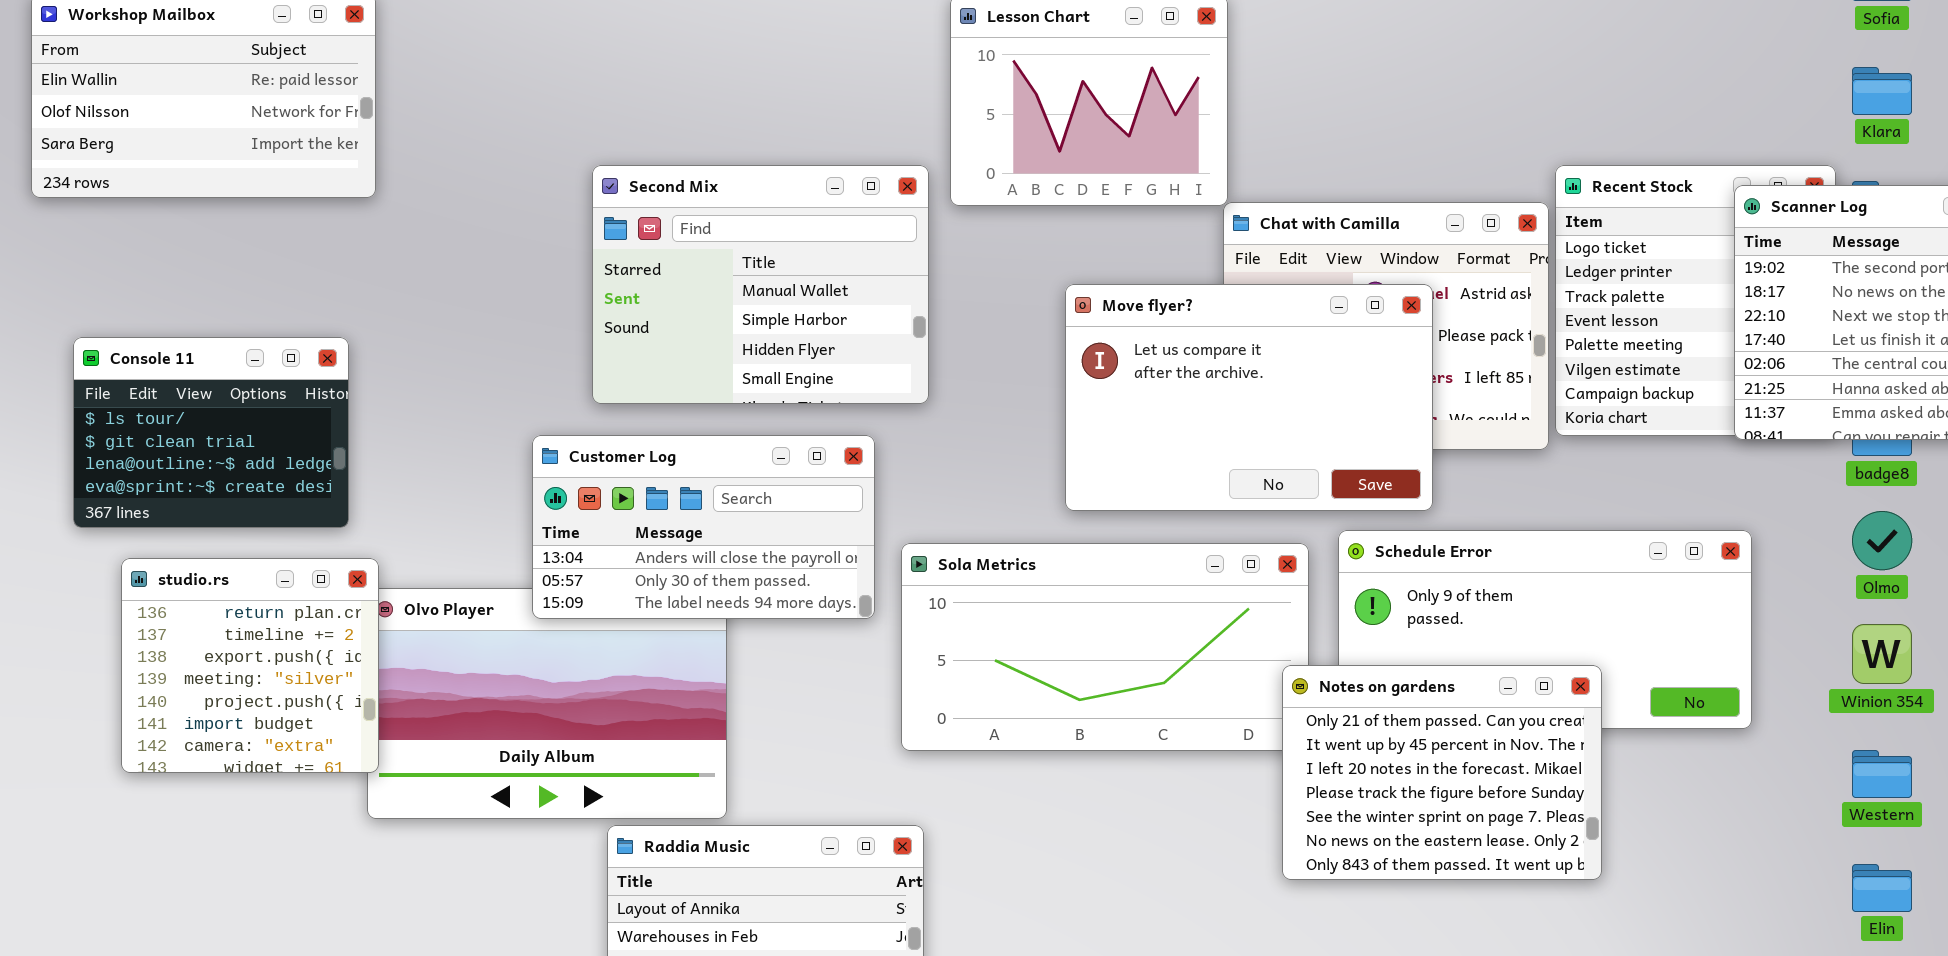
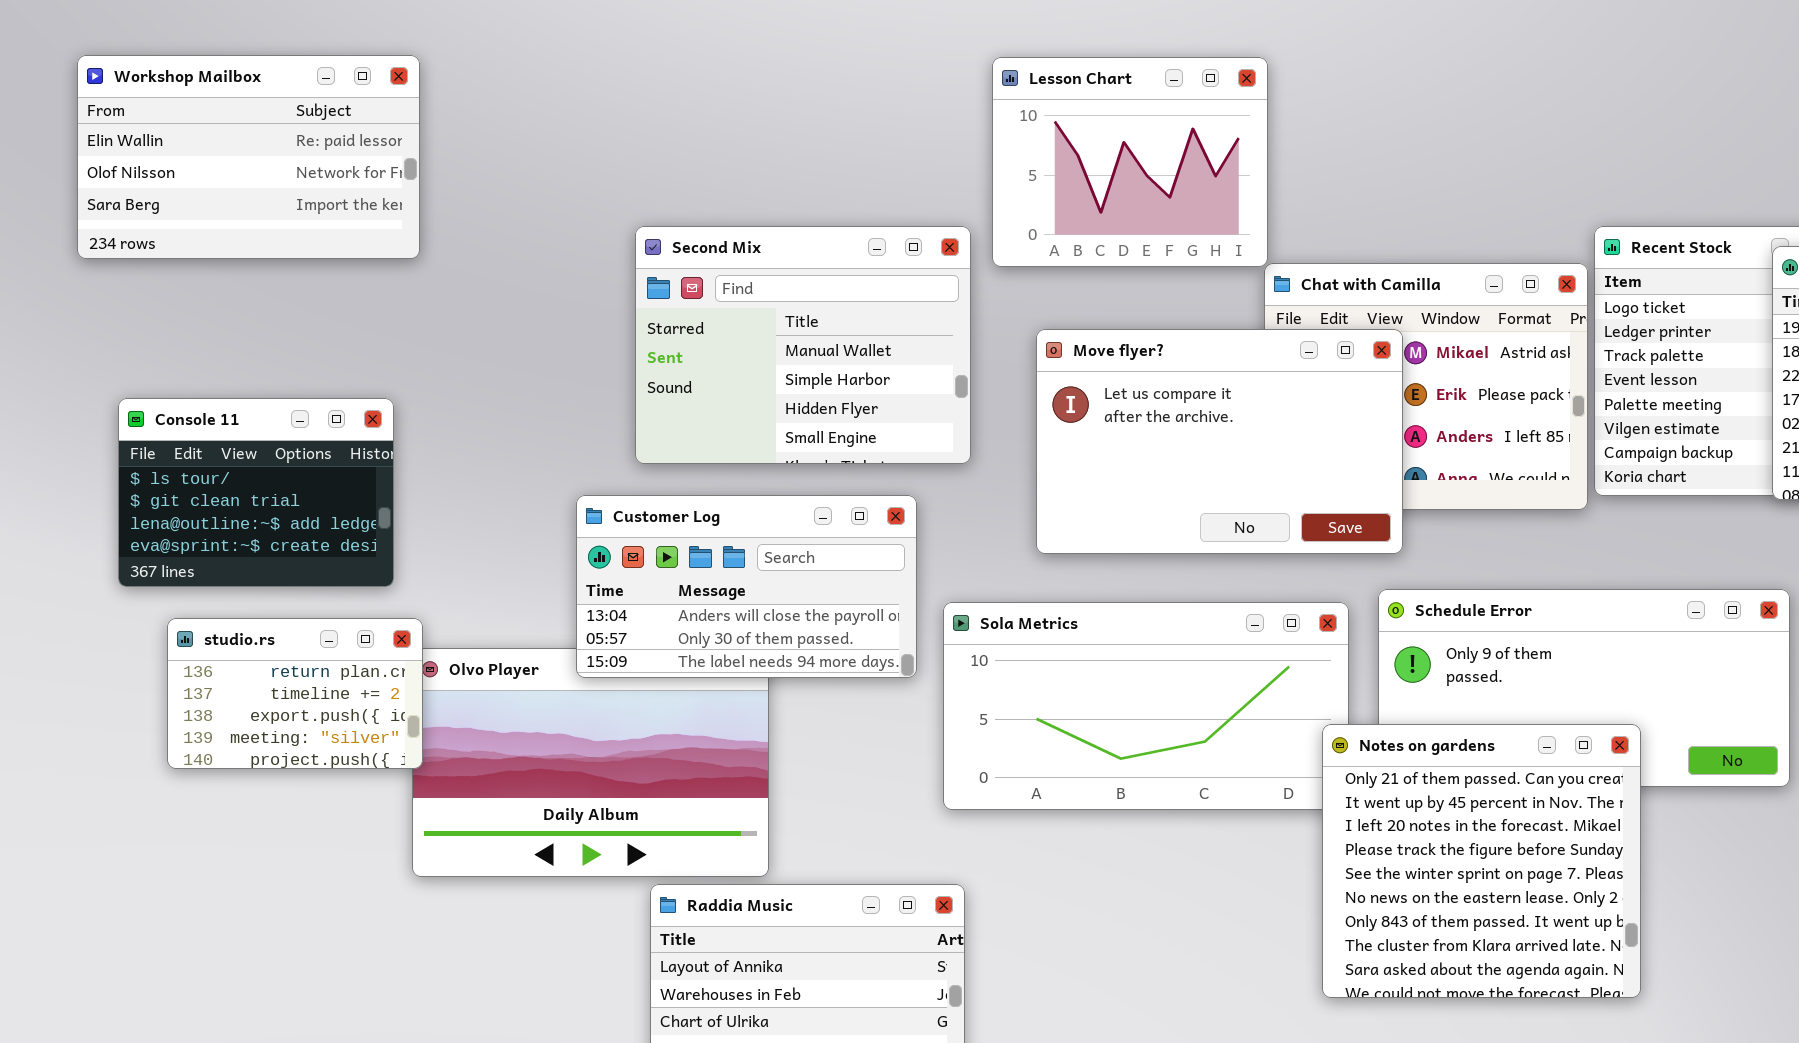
Move flyer?: [1065,284,1433,511] -> [1036,329,1403,554], moved
studio.rs: [121,558,379,773] -> [167,618,423,769], resized
Notes on gardens: [1282,665,1602,880] -> [1322,724,1641,998], resized

